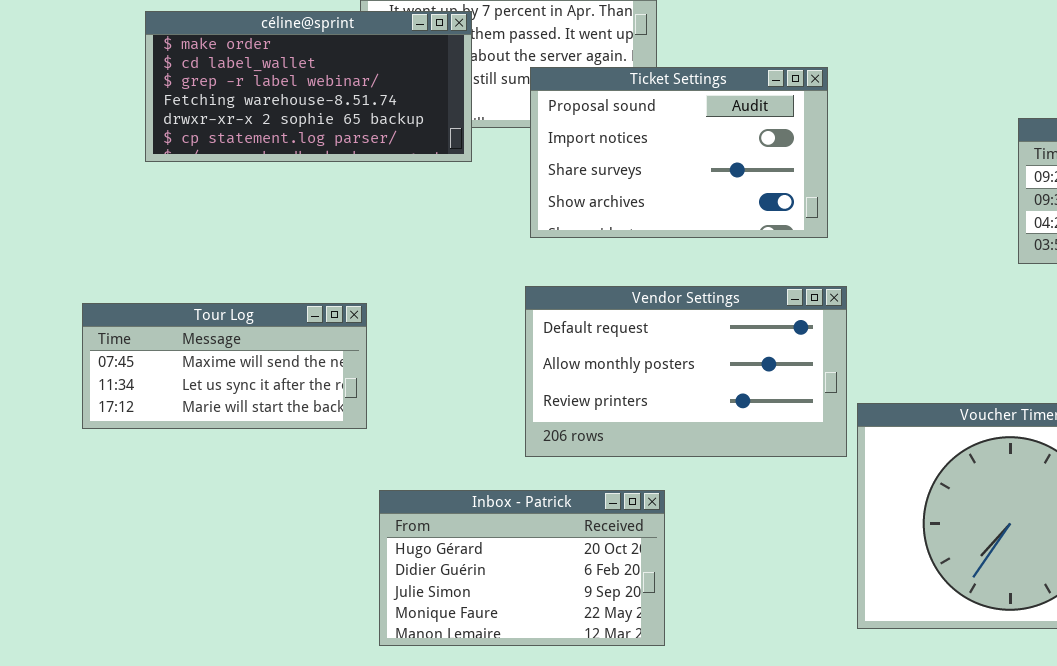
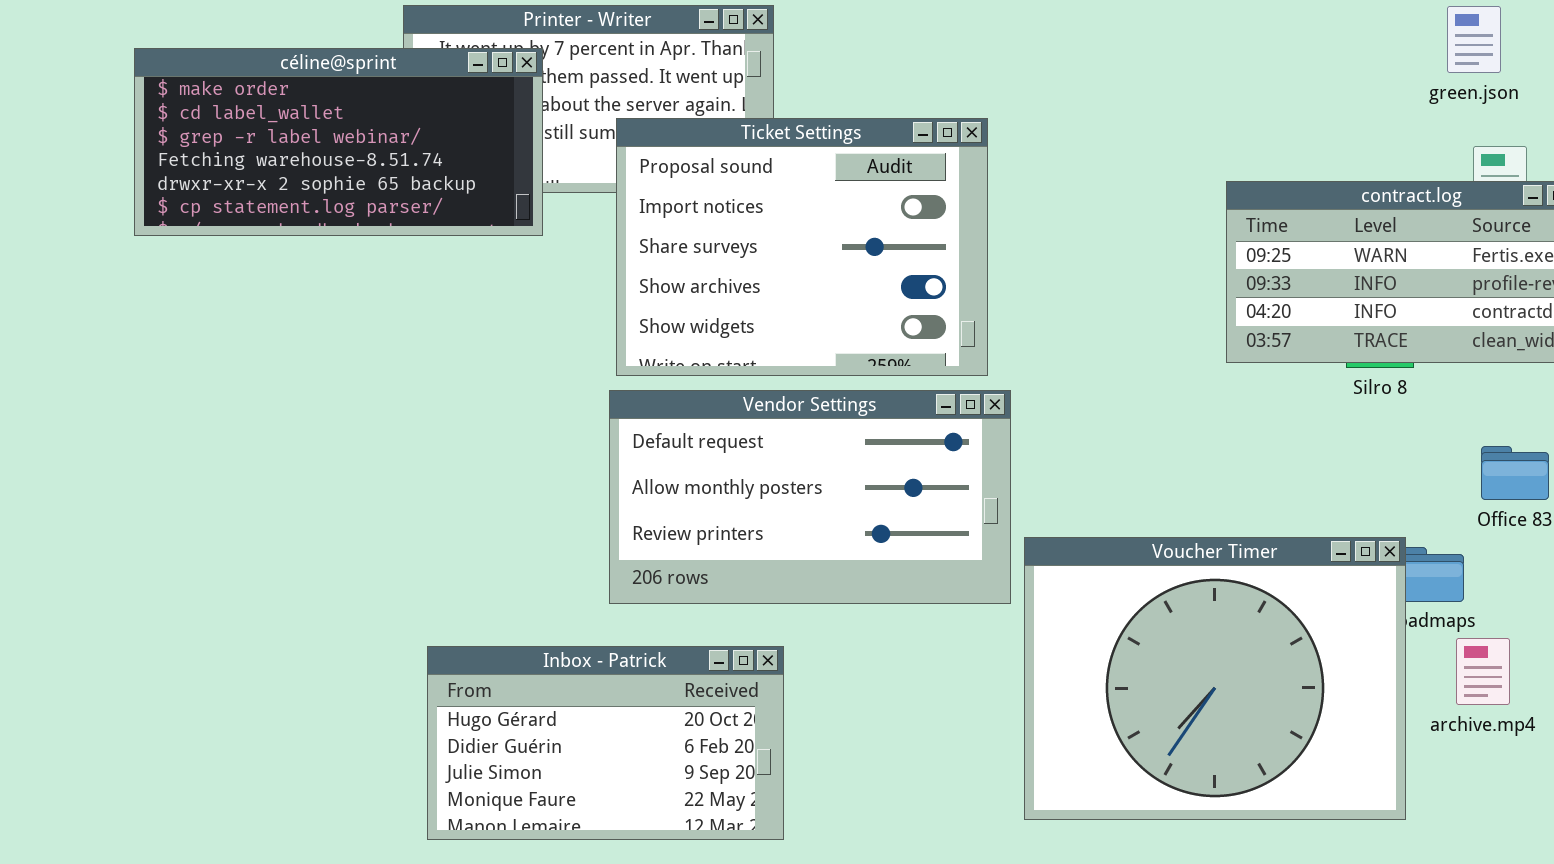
Ticket Settings: [530,67,828,238] -> [616,118,988,376], resized
Tour Log: [82,303,367,429] -> none, closed

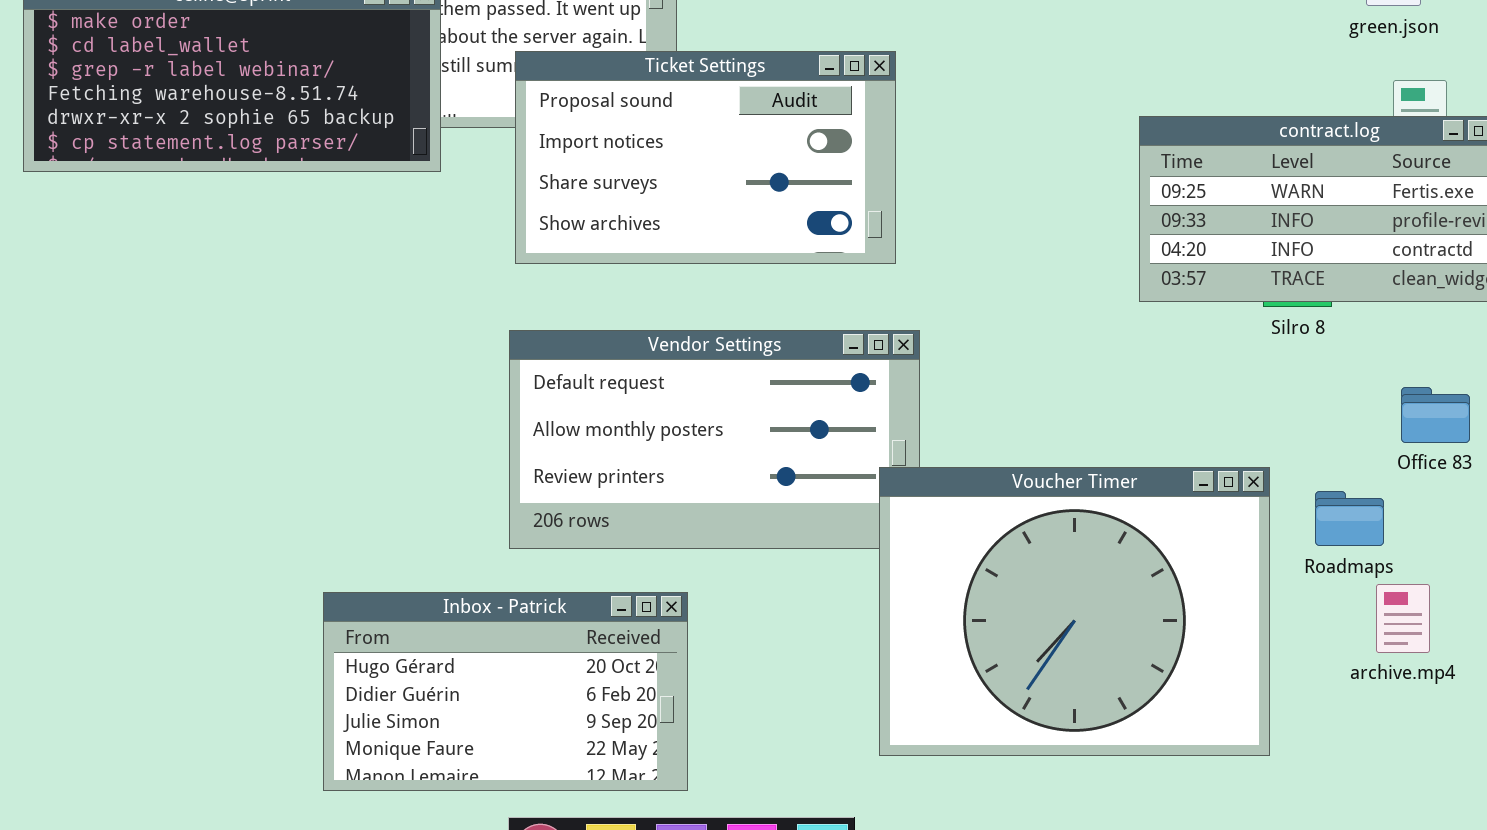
Ticket Settings: [616,118,988,376] -> [515,51,896,264], resized
Voucher Timer: [1024,537,1406,820] -> [879,467,1270,756], moved

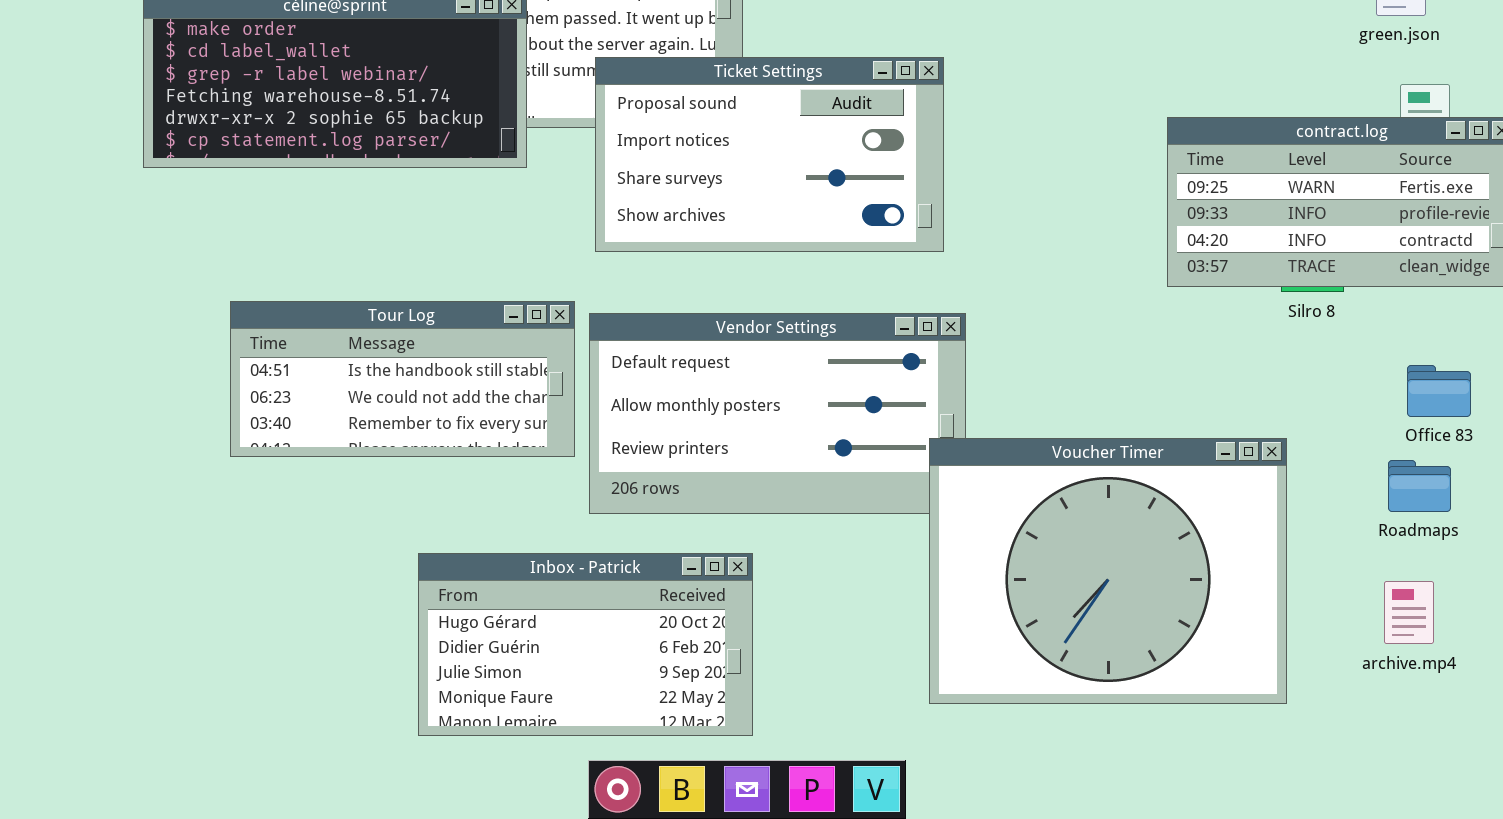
Tour Log: none -> [230,301,575,457], opened
Roadmaps: [1315,491,1384,546] -> [1388,460,1451,512], moved
archive.mp4: [1376,584,1430,653] -> [1384,581,1434,644], moved

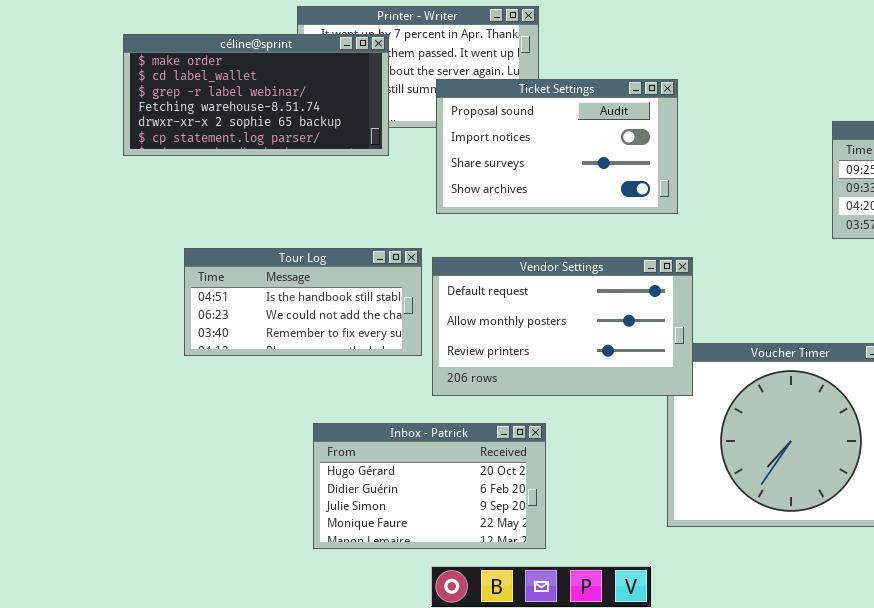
Vendor Settings: [589,313,966,514] -> [432,257,693,396], raised

